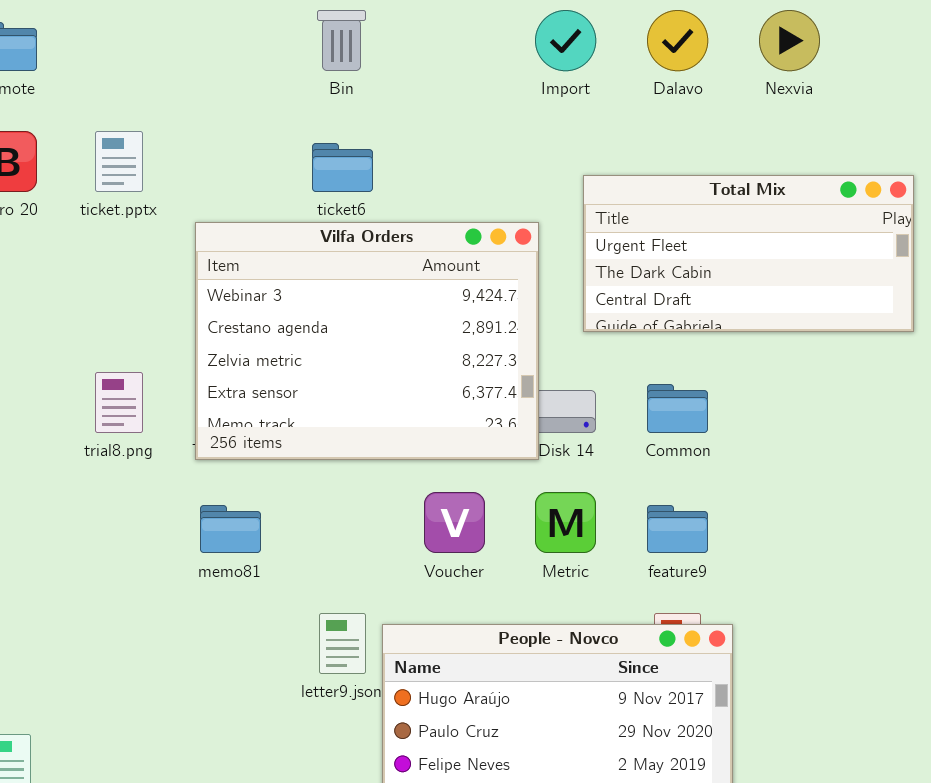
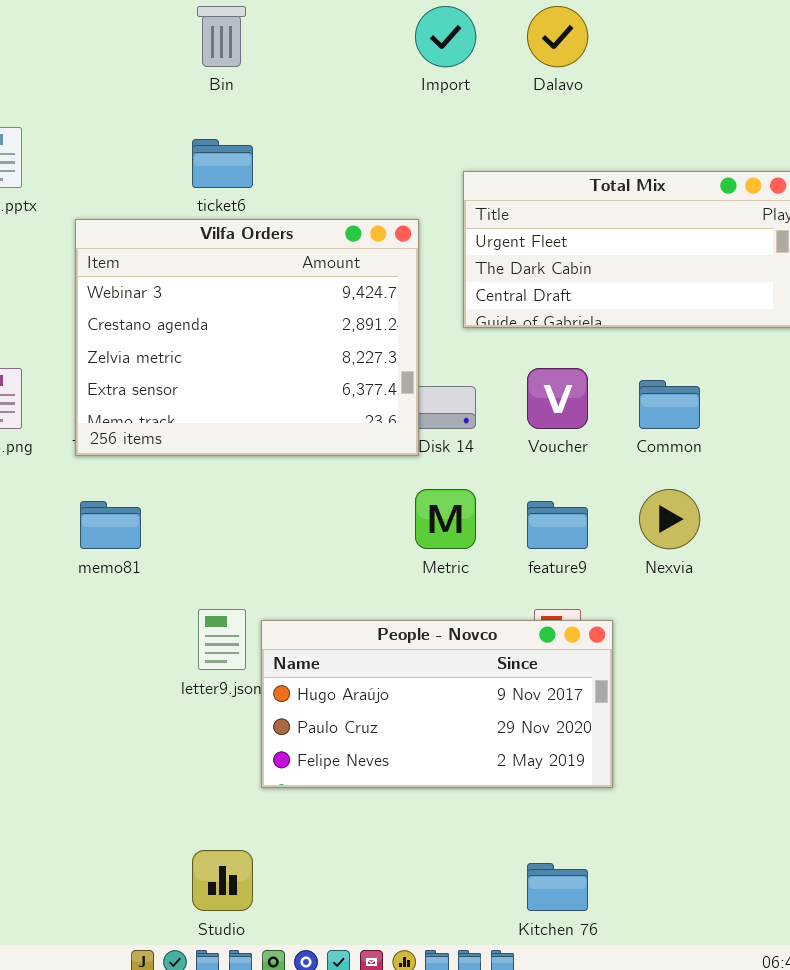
Nexvia: [759,10,820,71] -> [639,489,700,549], moved
Common: [647,384,708,433] -> [639,380,700,429], moved
Voucher: [424,492,485,553] -> [527,368,588,429], moved

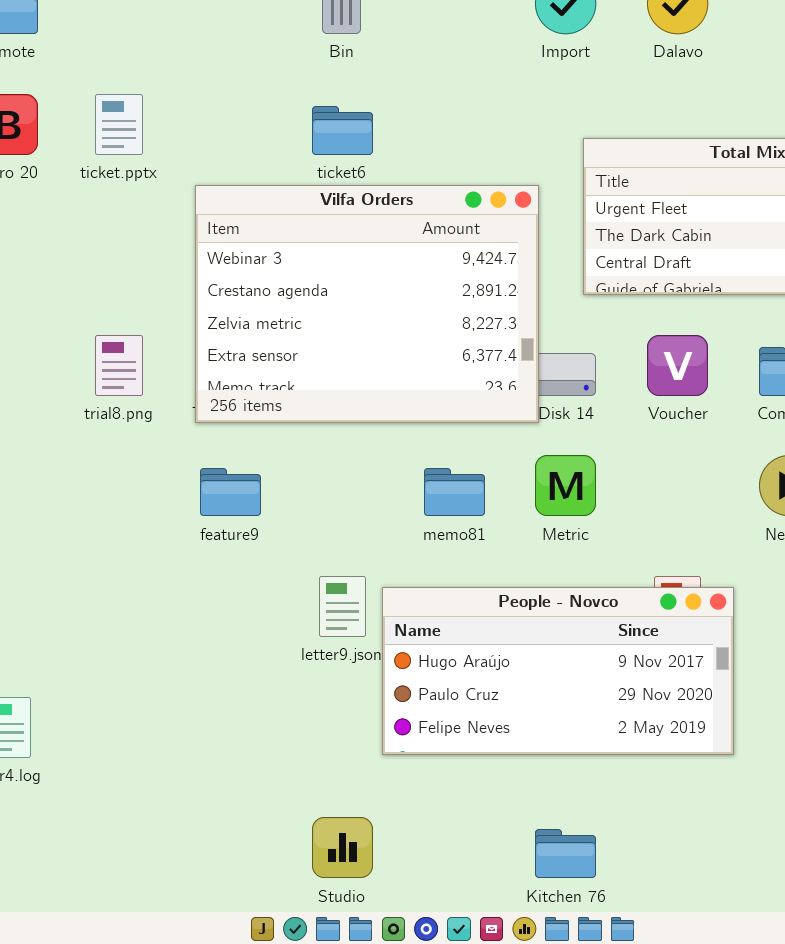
memo81: [80,501,141,549] -> [424,468,485,516], moved
feature9: [527,501,588,549] -> [200,468,261,516], moved
Kitchen 76: [527,863,588,911] -> [535,829,596,878], moved

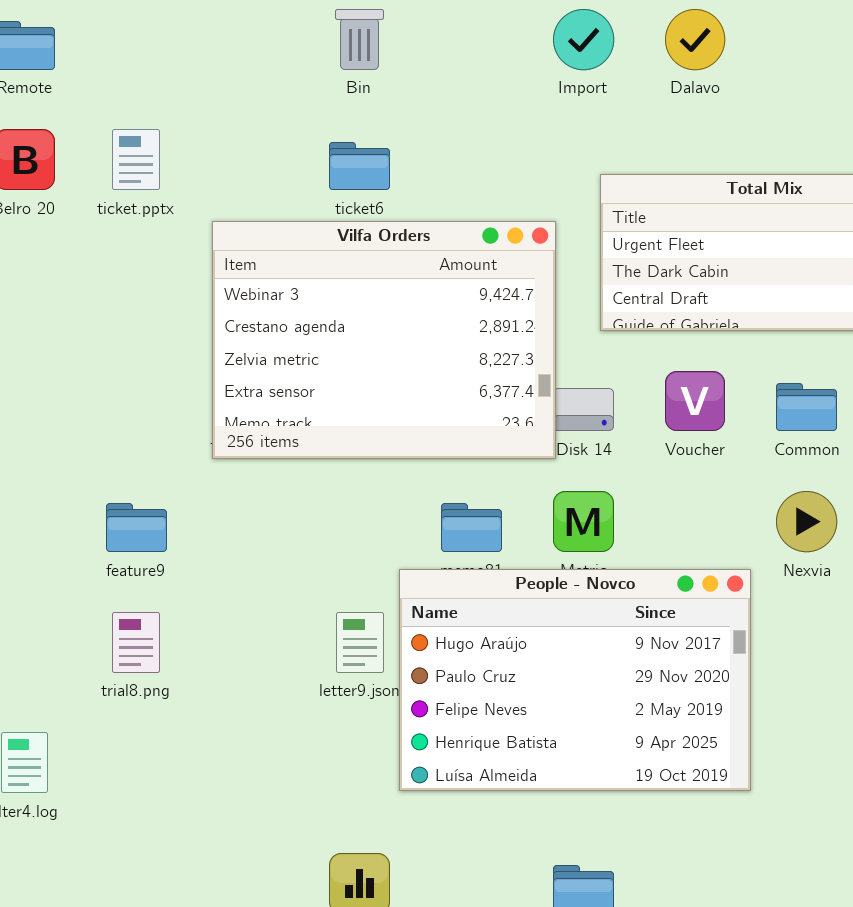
trial8.png: [95,335,143,396] -> [112,612,160,673], moved
feature9: [200,468,261,516] -> [106,503,167,552], moved
People - Novco: [382,587,734,755] -> [399,569,751,791], resized

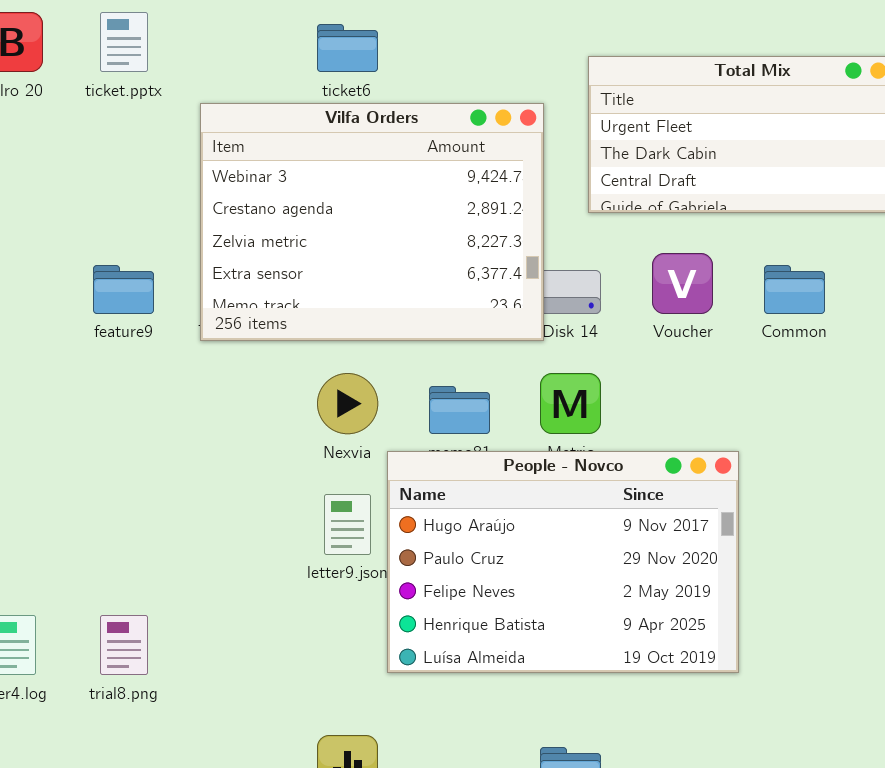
Nexvia: [776,491,837,552] -> [317,373,378,434], moved
feature9: [106,503,167,552] -> [93,265,154,314], moved
trial8.png: [112,612,160,673] -> [100,615,148,675], moved

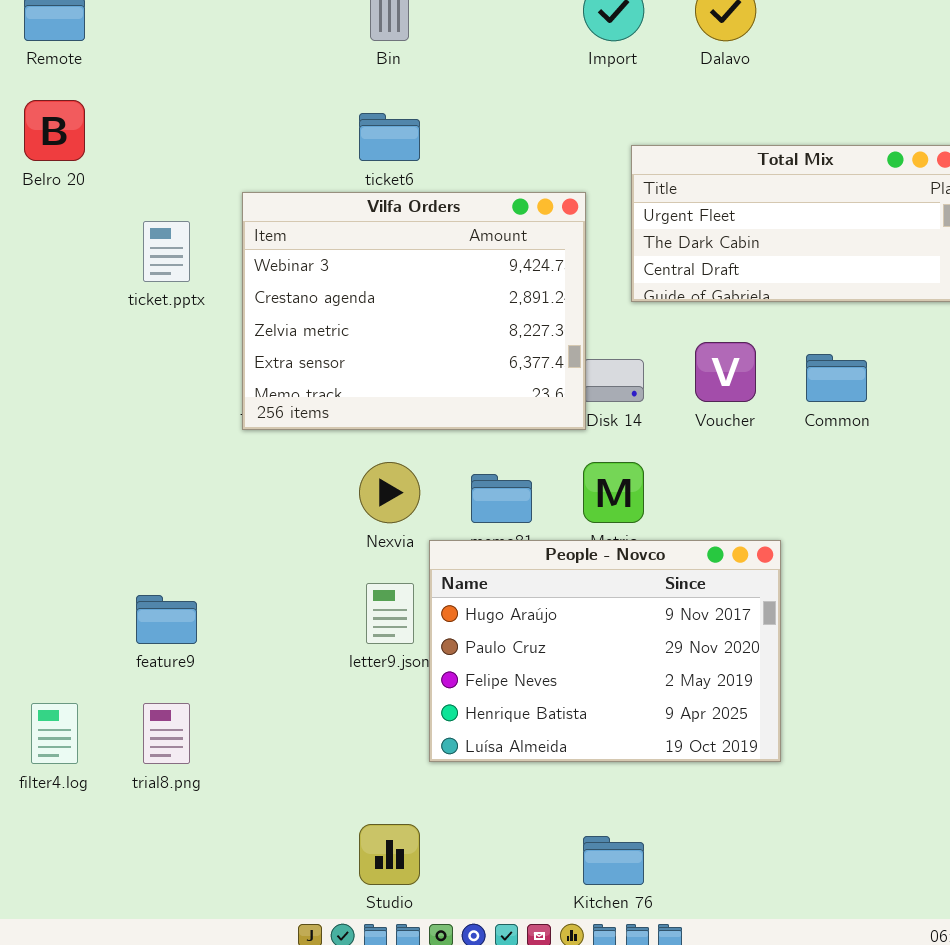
ticket.pptx: [100,12,148,72] -> [143,221,190,282], moved
feature9: [93,265,154,314] -> [136,595,197,644], moved

